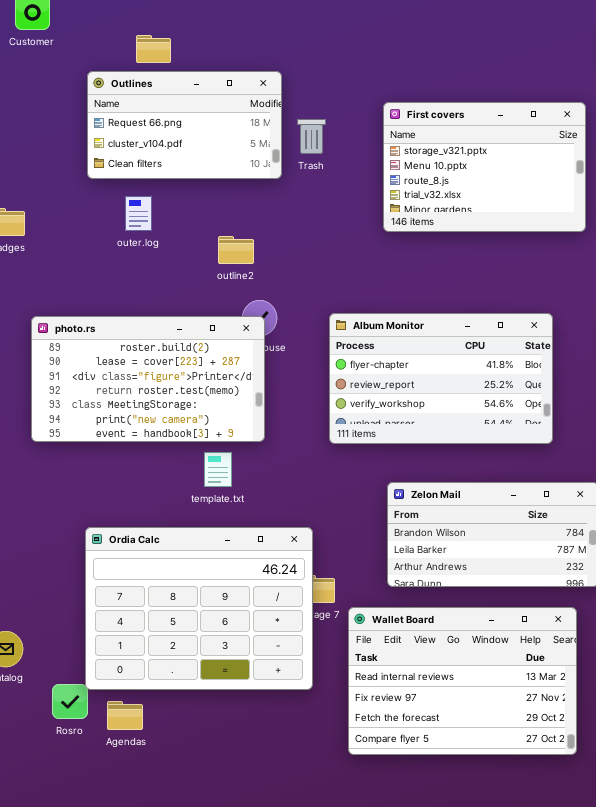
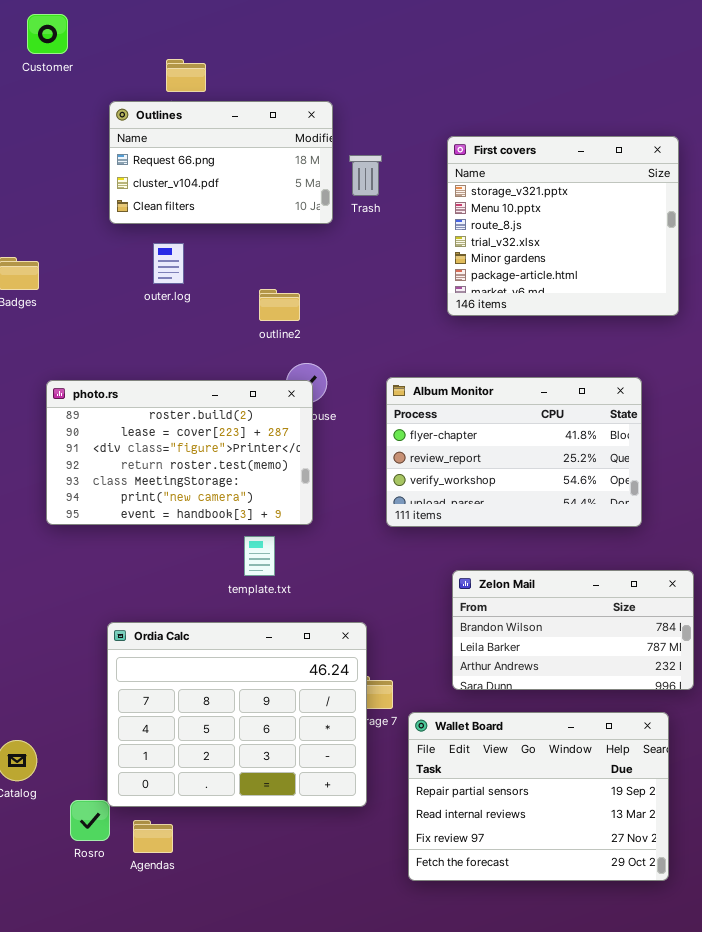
First covers: [383,102,586,232] -> [447,136,679,316], resized
Wallet Board: [348,607,577,755] -> [408,712,669,881], scrolled up 1 row

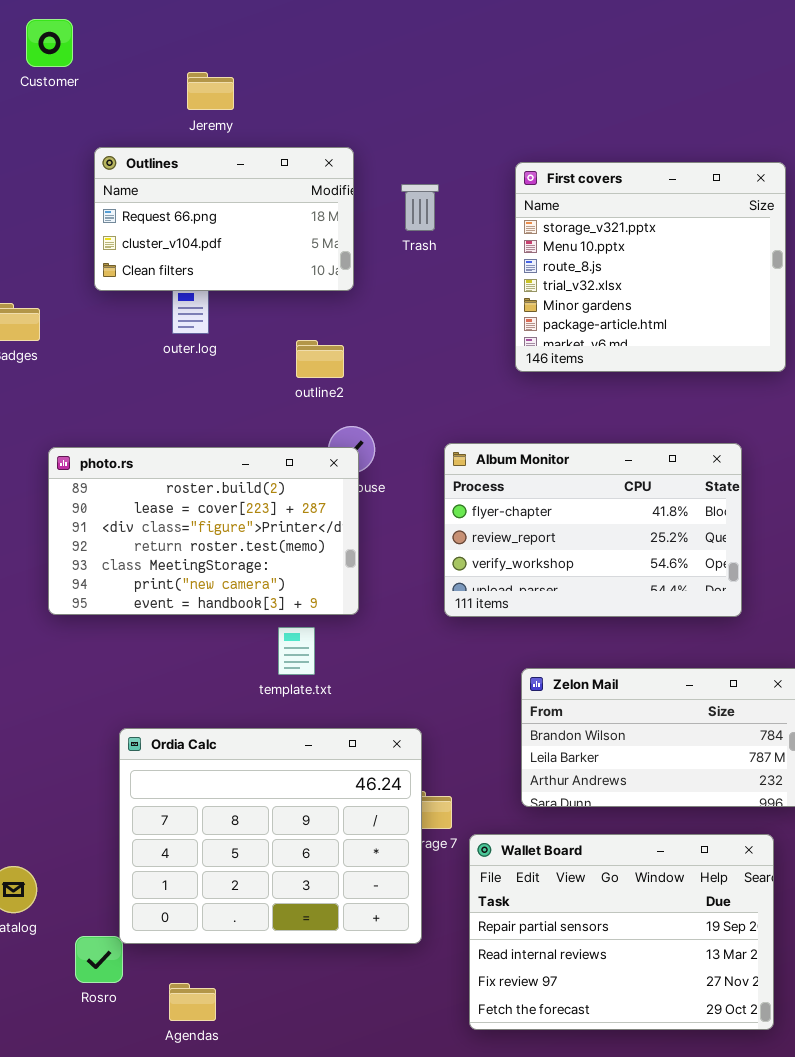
Outlines: [109,101,333,224] -> [94,147,354,291], moved
Agendas: [133,820,173,853] -> [169,983,216,1021], moved

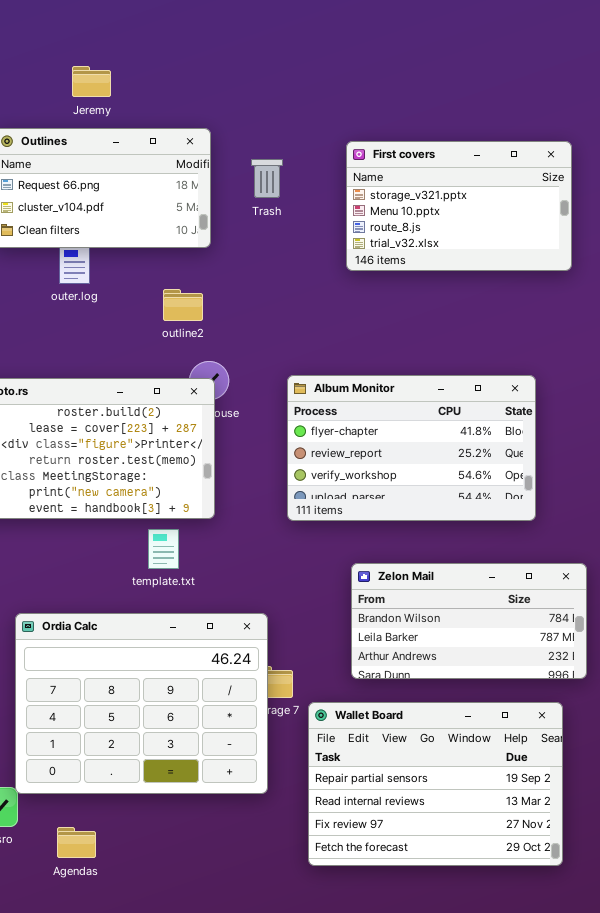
First covers: [515,162,786,372] -> [346,141,572,271], resized

